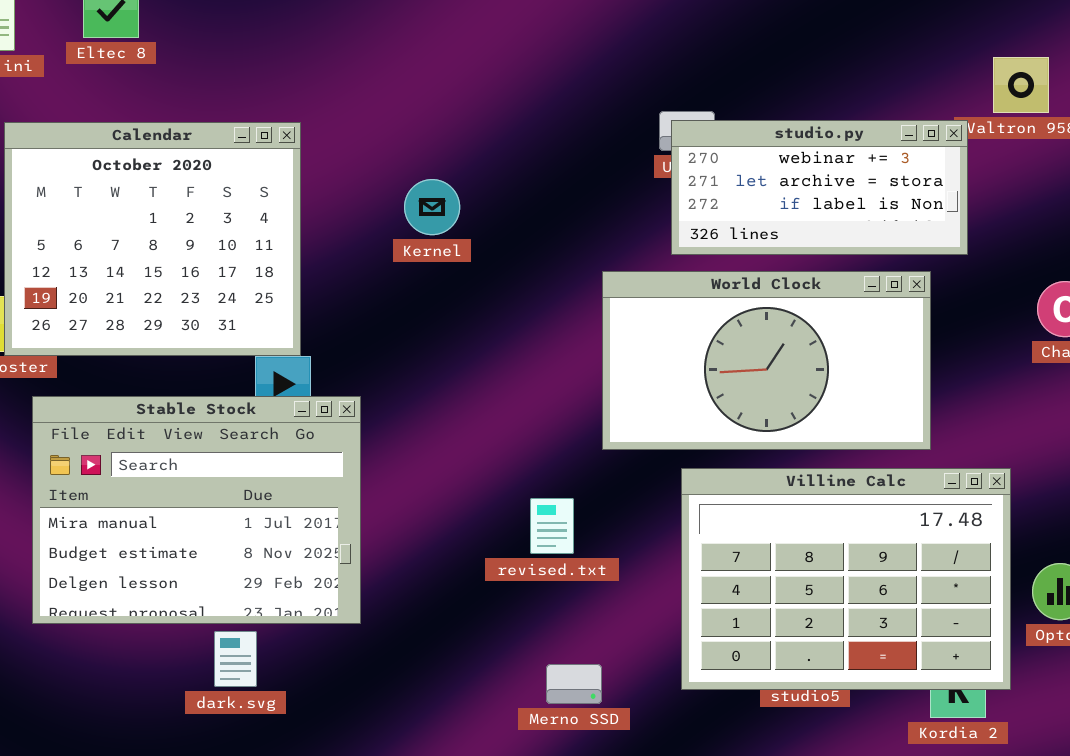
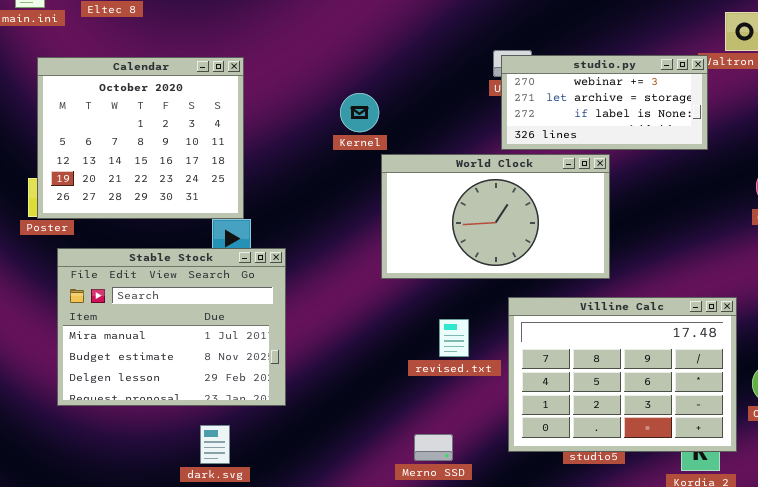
Kernel: [404,179,460,235] -> [340,93,379,132], moved
World Clock: [602,271,931,450] -> [381,154,610,279], moved
revised.txt: [530,498,574,554] -> [439,319,469,357], moved
dark.svg: [214,631,257,687] -> [200,425,230,464], moved

